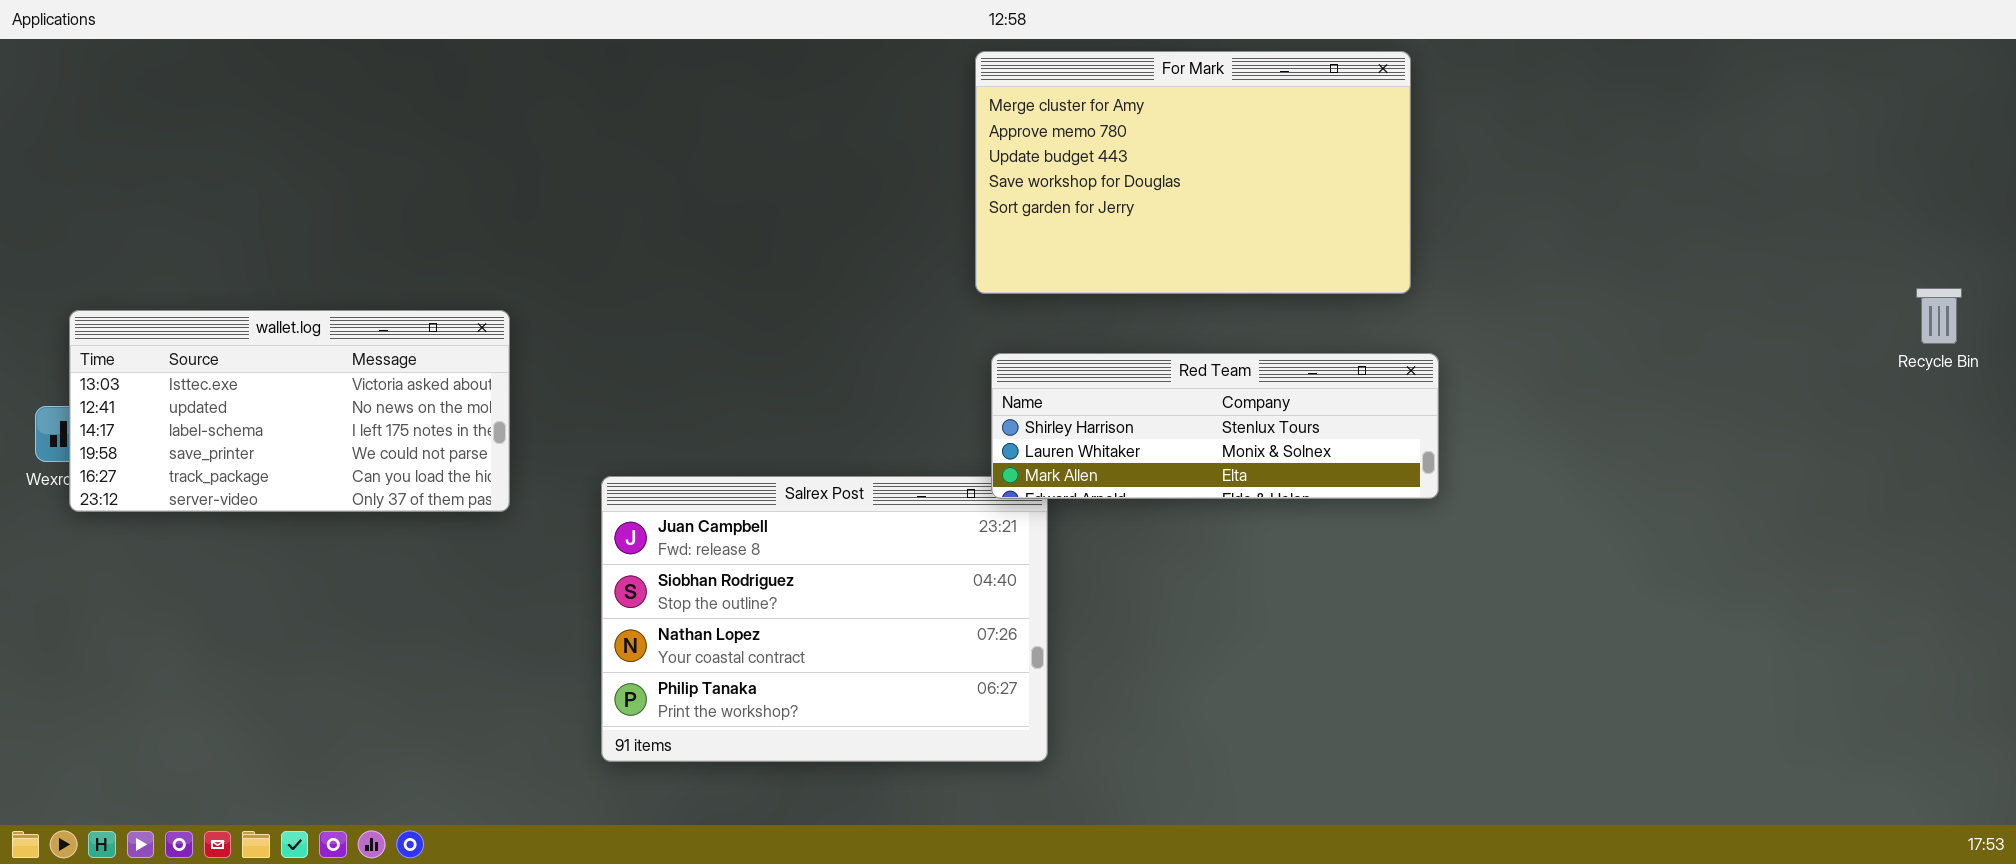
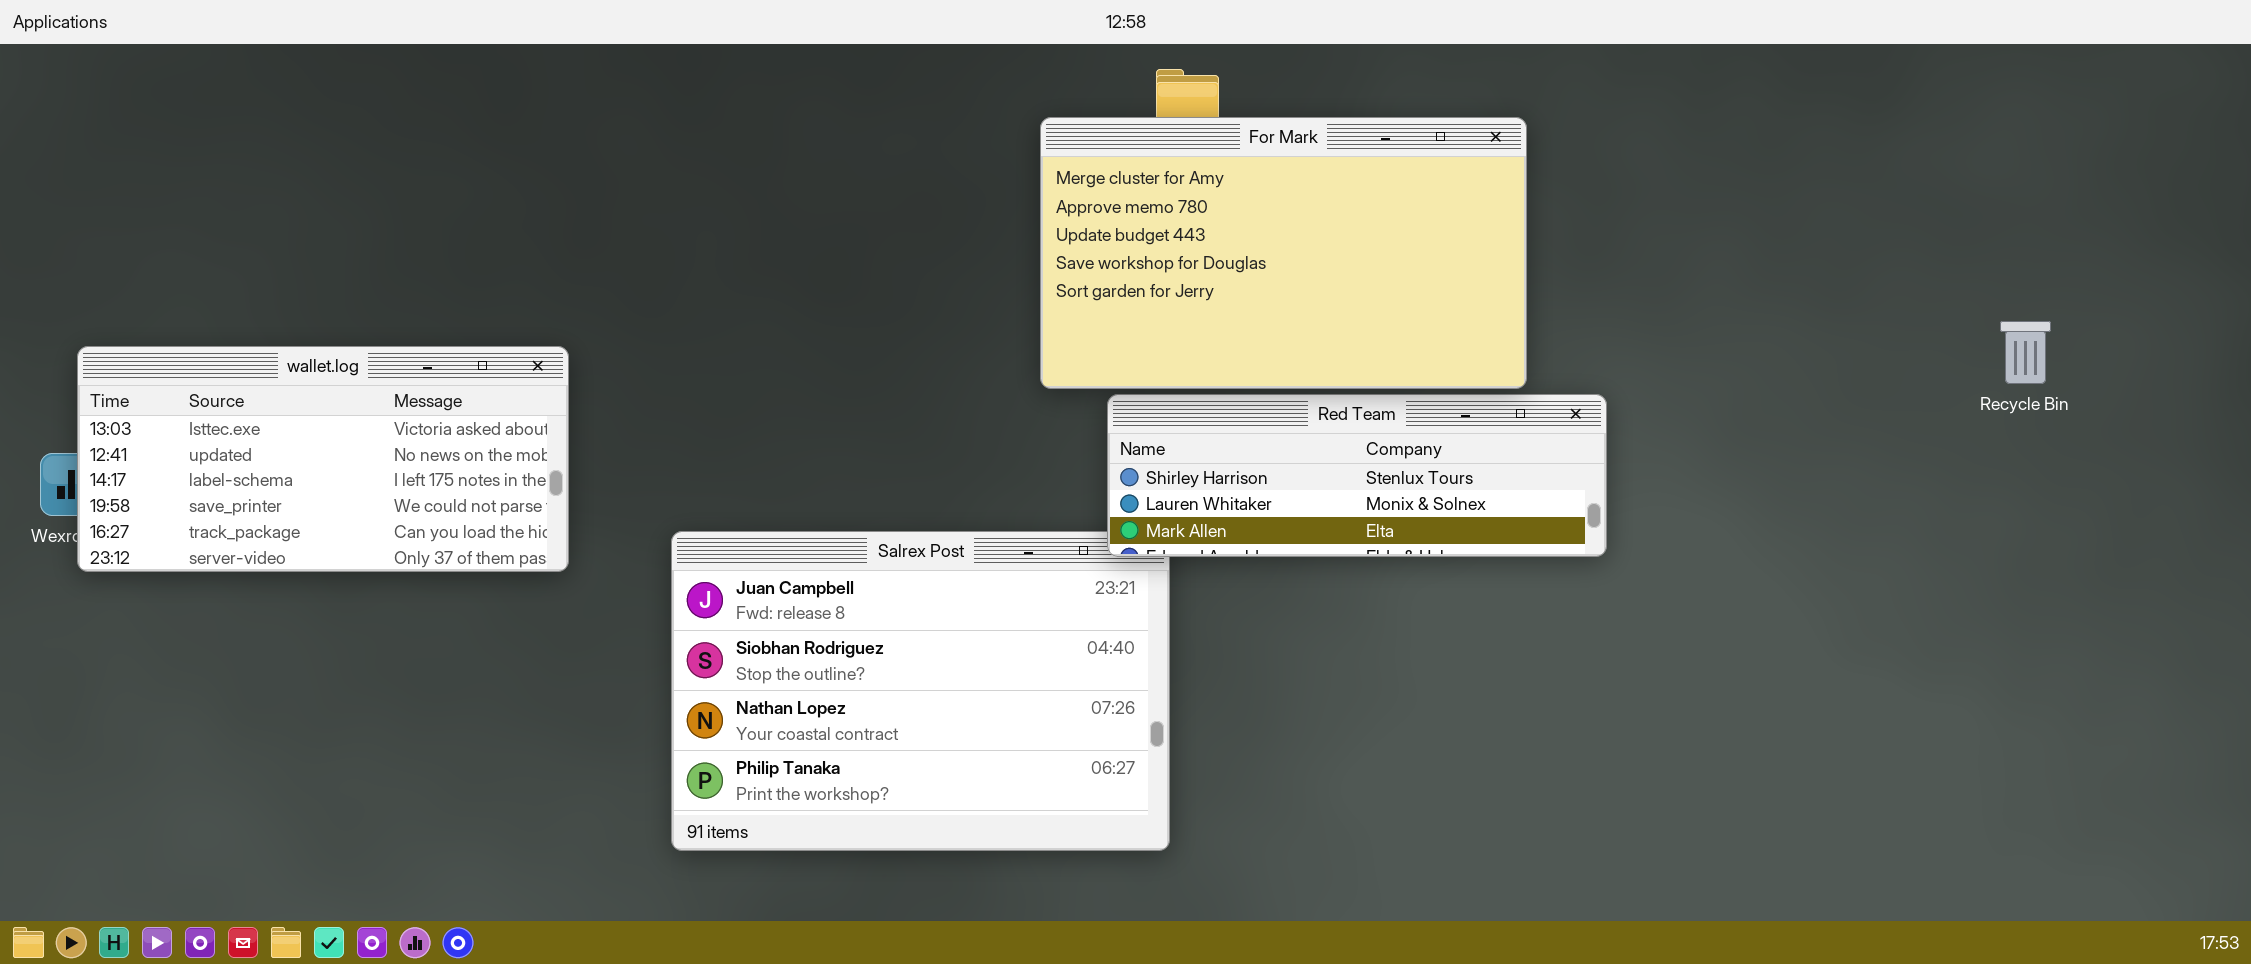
For Mark: [975,51,1411,294] -> [1040,117,1527,389], moved
Recycle Bin: [1916,288,1962,344] -> [2000,321,2051,384], moved

